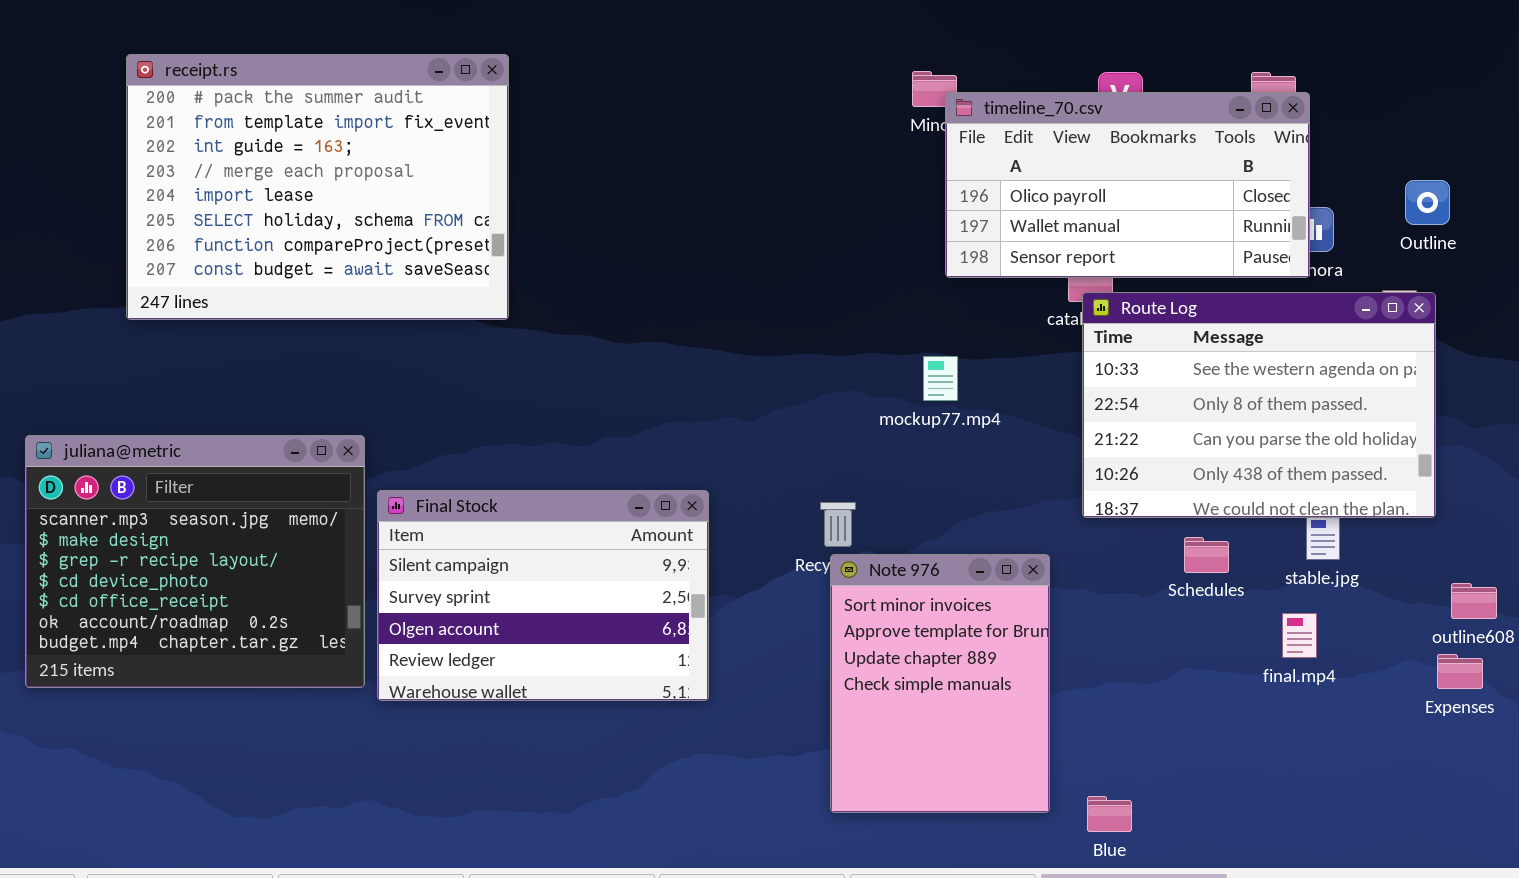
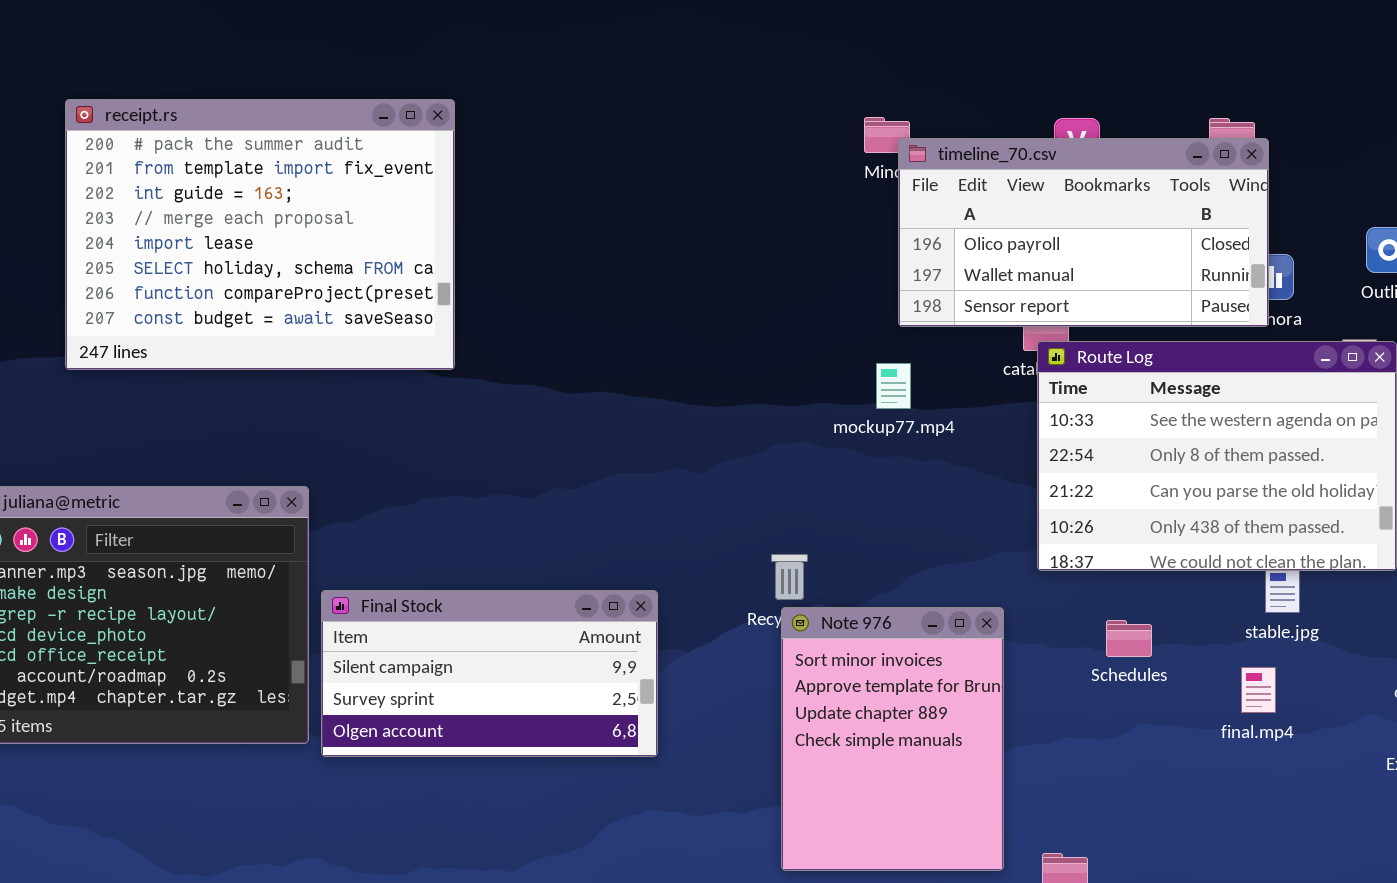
mockup77.mp4: [923,356,958,401] -> [876,363,911,409], moved
Final Stock: [377,490,709,701] -> [321,590,658,757], resized
Schedules: [1184,537,1229,573] -> [1106,620,1152,657], moved

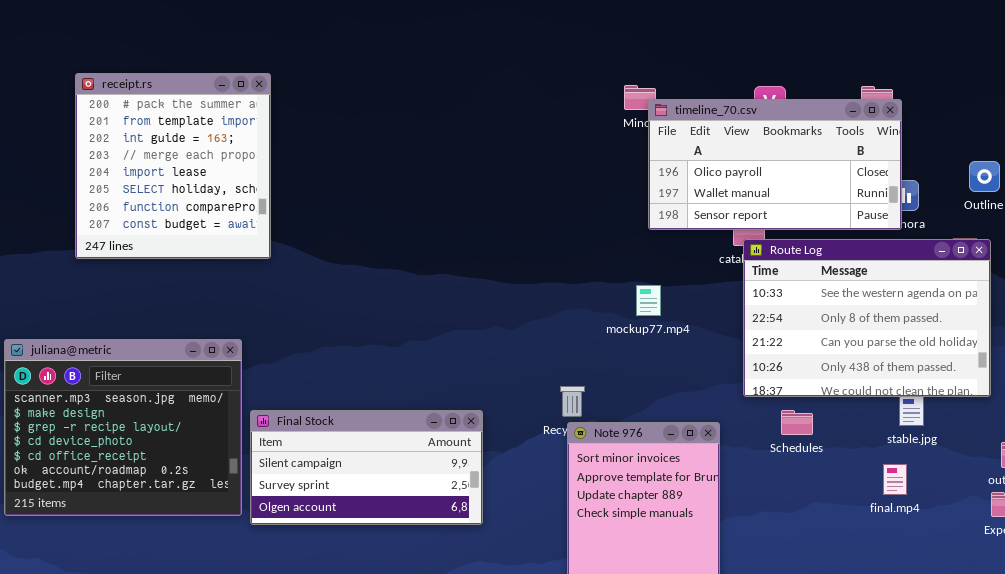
receipt.rs: [65,99,455,370] -> [75,73,271,259], resized
mockup77.mp4: [876,363,911,409] -> [636,285,661,316], moved
Schedules: [1106,620,1152,657] -> [781,410,813,435], moved

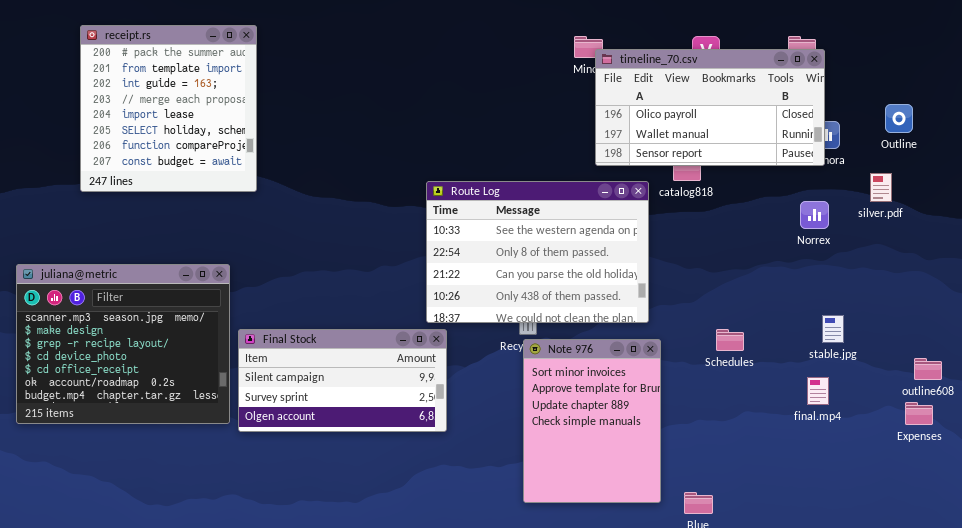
Route Log: [743,239,991,397] -> [426,181,649,323], moved

